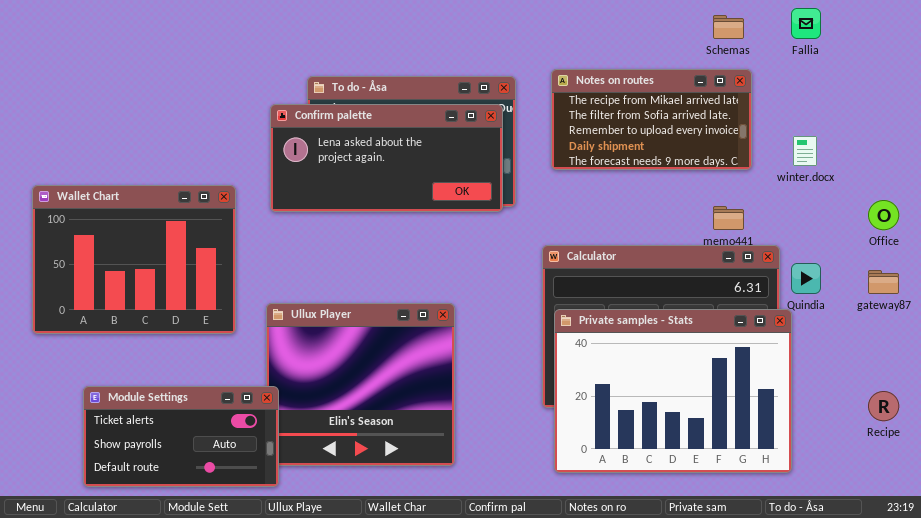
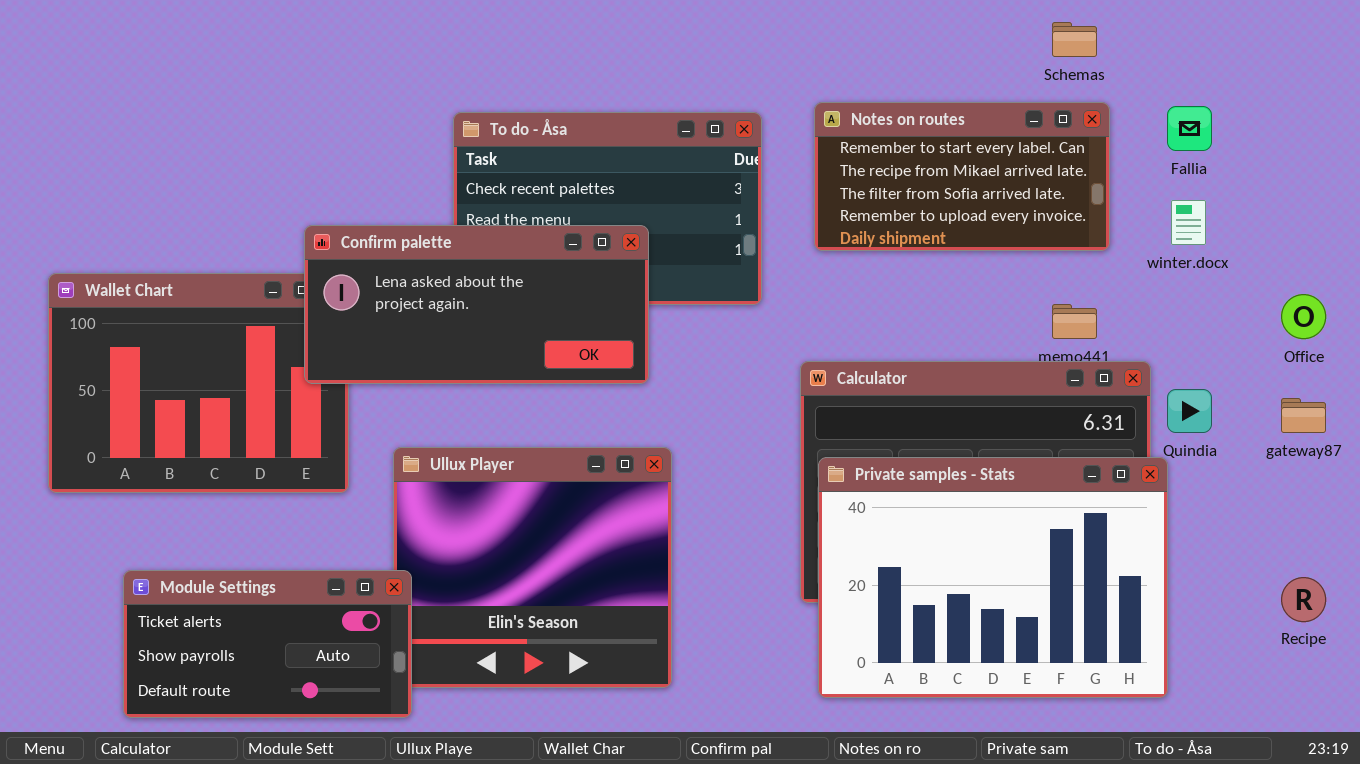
Fallia: [791,8,821,39] -> [1167,106,1212,151], moved
Notes on routes: [551,69,752,170] -> [814,102,1110,251], scrolled up 1 row
Confirm palette: [270,104,503,212] -> [304,225,649,384], moved

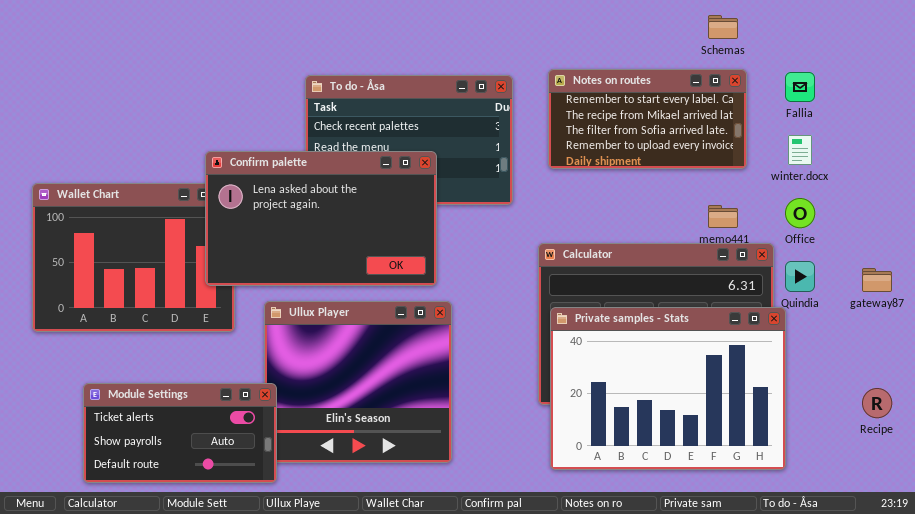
Confirm palette: [304,225,649,384] -> [205,151,437,286], resized
Office: [1281,294,1326,339] -> [785,198,815,228], moved

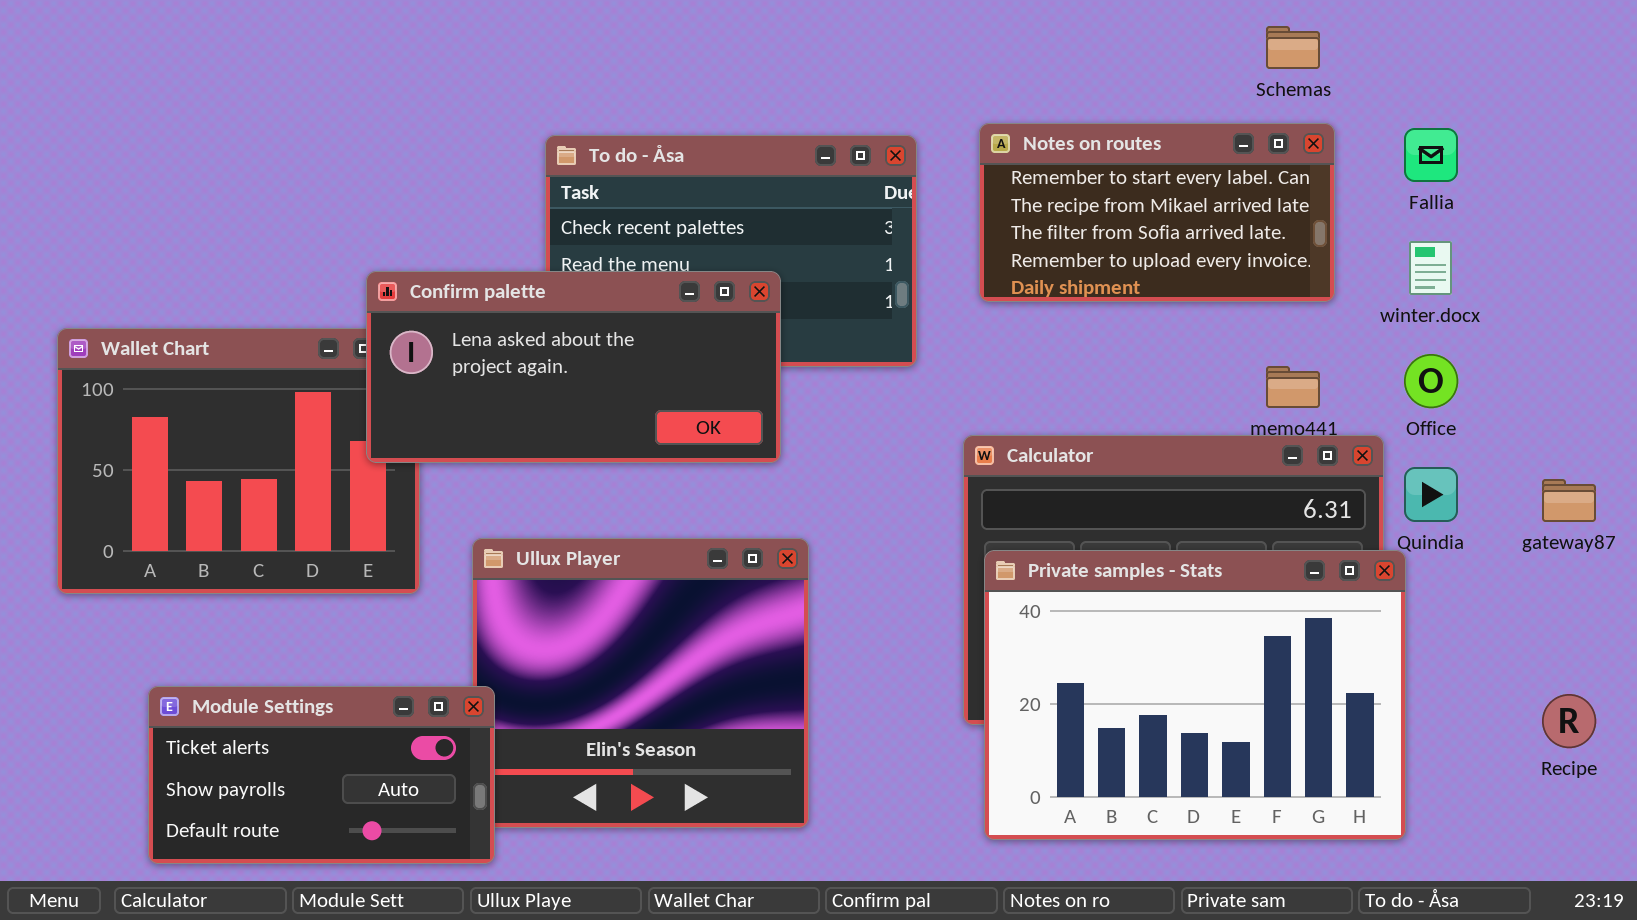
Confirm palette: [205,151,437,286] -> [366,271,781,463], resized

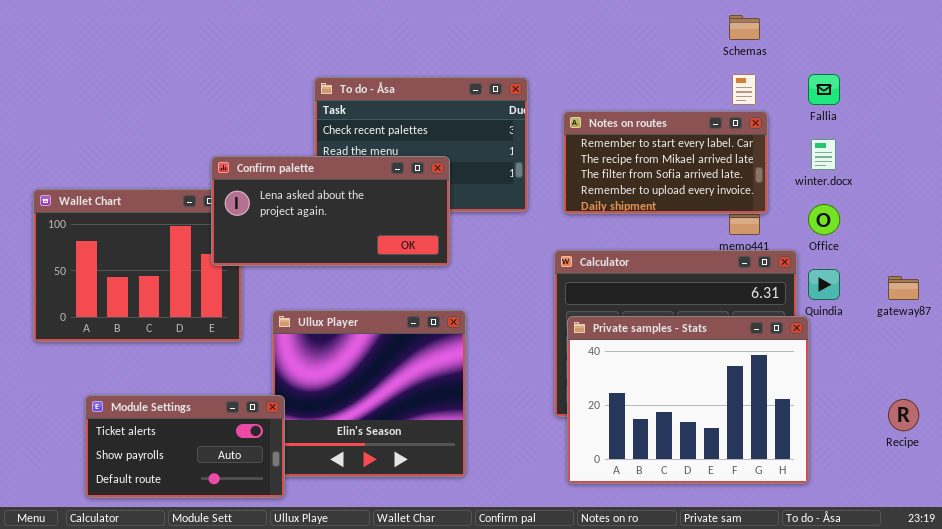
Notes on routes: [979,123,1335,302] -> [563,111,768,214], moved

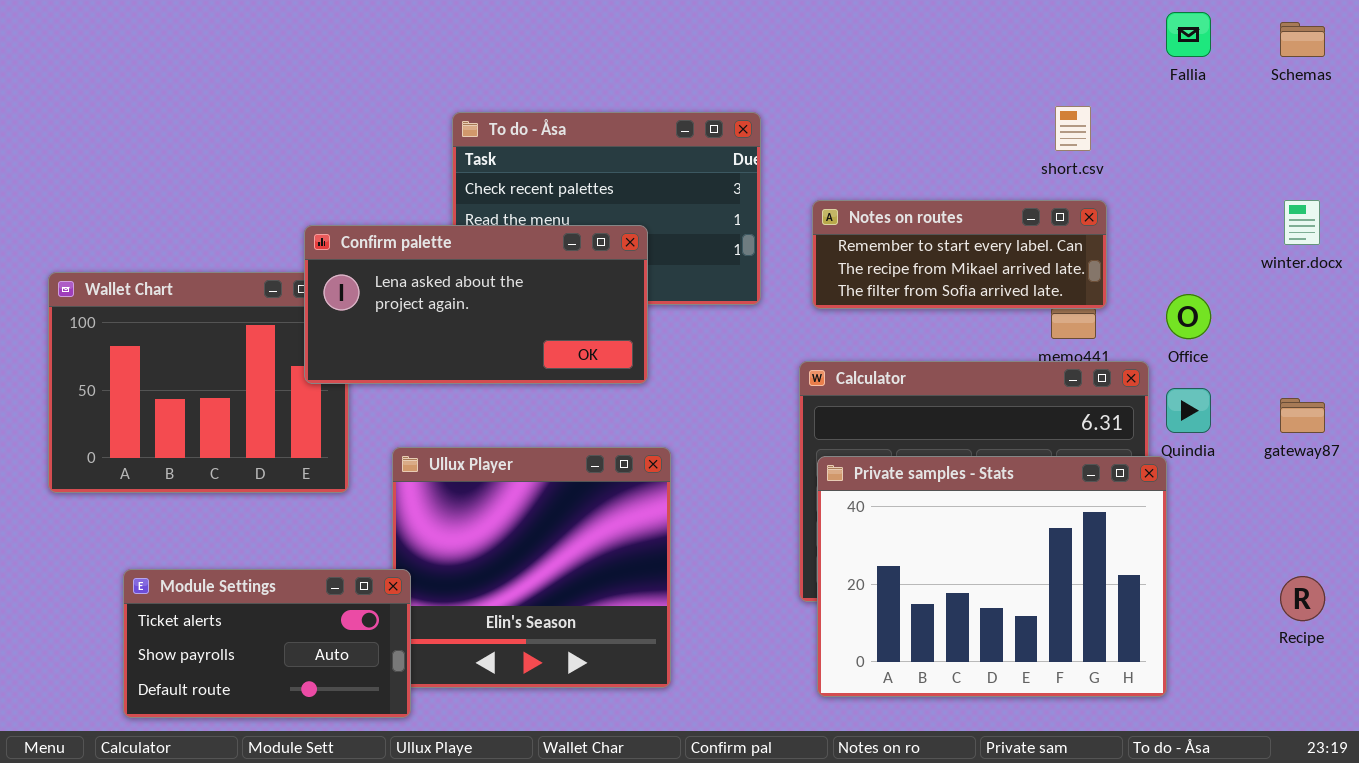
Schemas: [729,15,760,40] -> [1280,22,1325,57], moved
Fallia: [808,74,840,105] -> [1166,12,1211,57], moved
Notes on routes: [563,111,768,214] -> [812,200,1107,309], resized
winter.docx: [811,139,836,170] -> [1284,200,1320,245], moved

